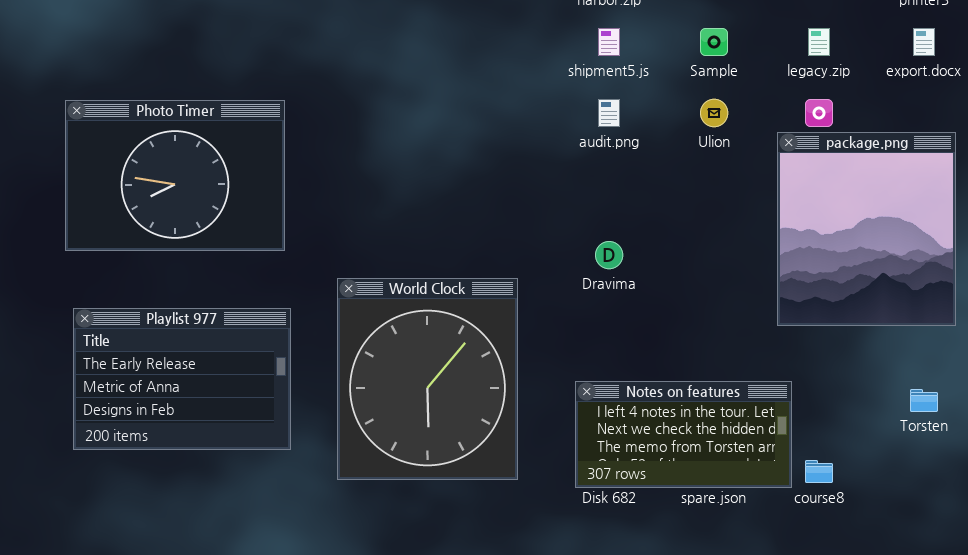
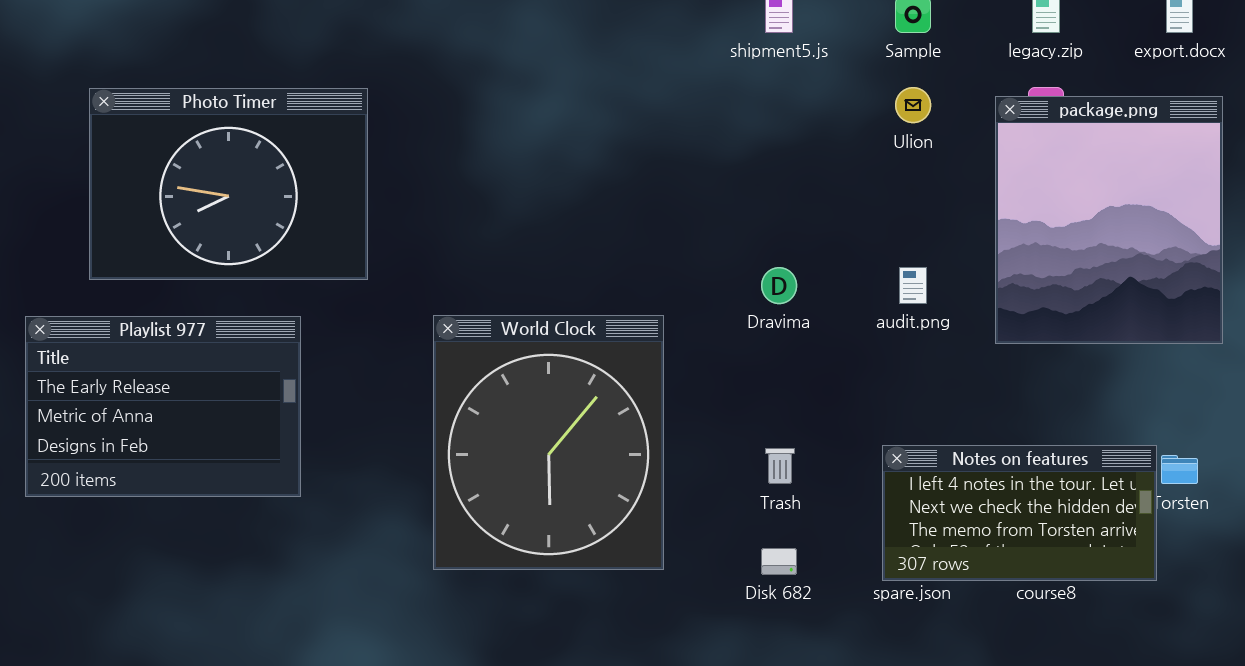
audit.png: [598,99,620,127] -> [899,267,927,304], moved
package.png: [777,132,956,326] -> [995,96,1223,344], moved
Playlist 977: [73,308,291,450] -> [25,316,301,497], moved
Notes on features: [575,381,792,488] -> [882,445,1157,581], moved

